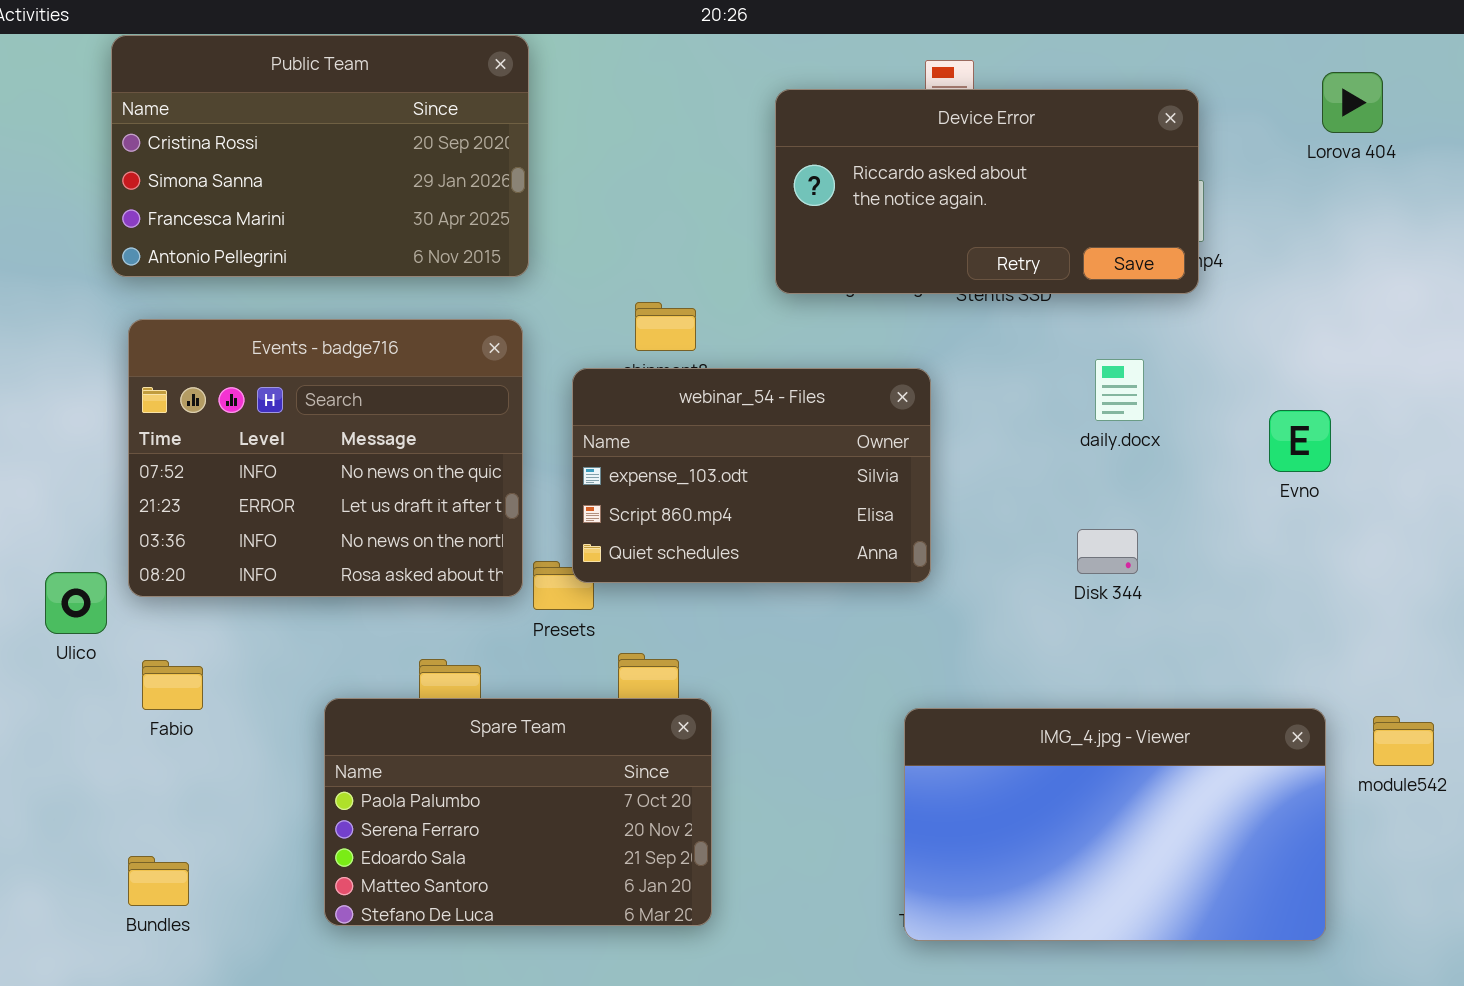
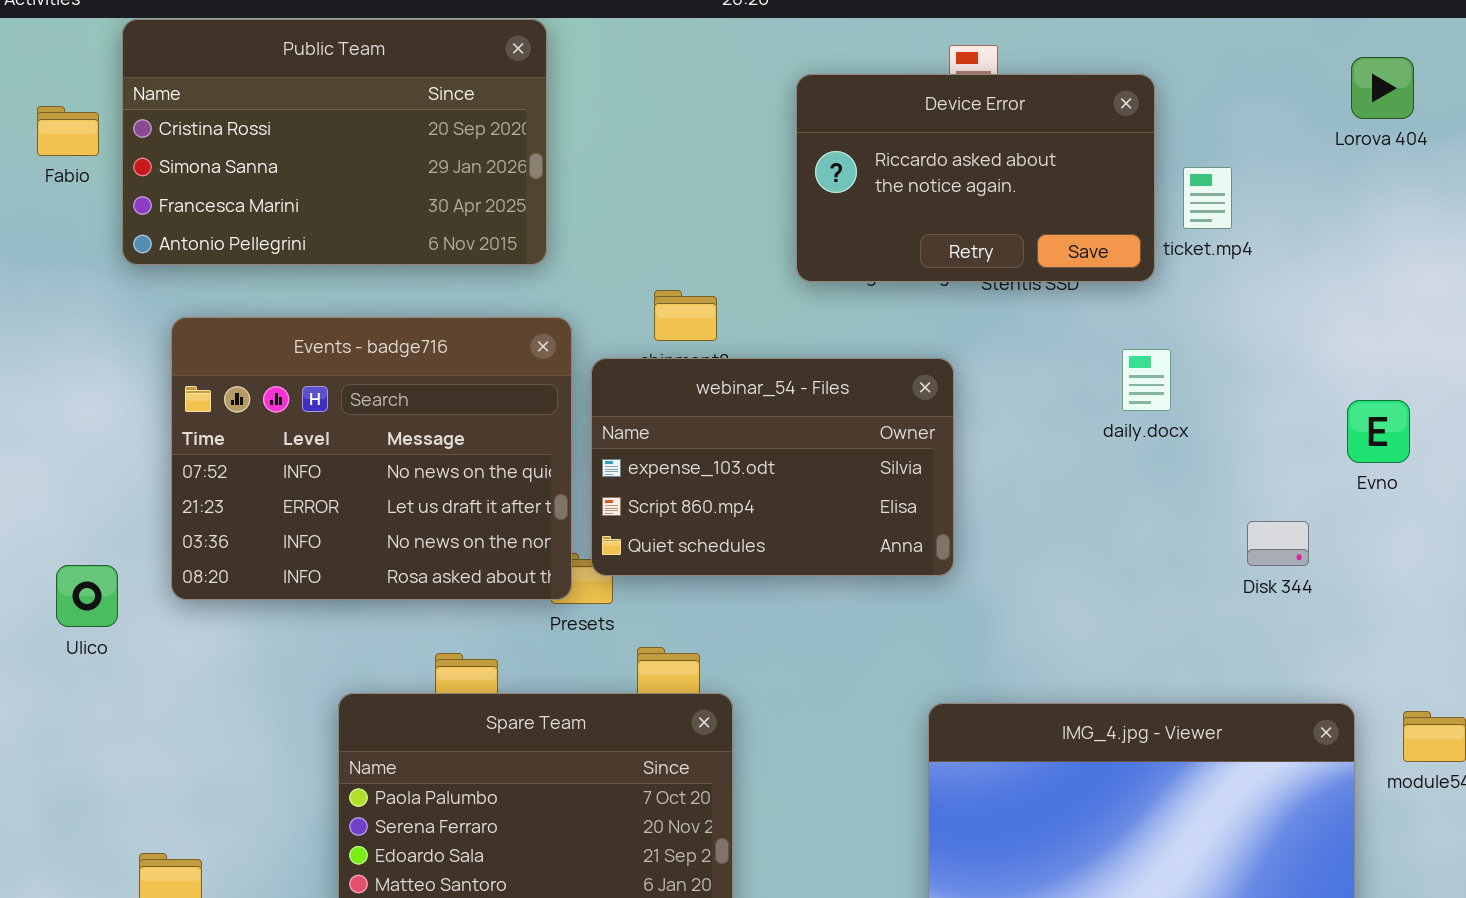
Device Error: [775,89,1199,294] -> [796,74,1155,282], resized
Events - badge716: [128,319,523,597] -> [171,317,572,600], moved
Evno: [1269,410,1331,472] -> [1347,400,1410,463], moved
Disk 344: [1077,529,1138,574] -> [1247,521,1309,566], moved
Fabio: [142,660,203,710] -> [37,106,99,156], moved

